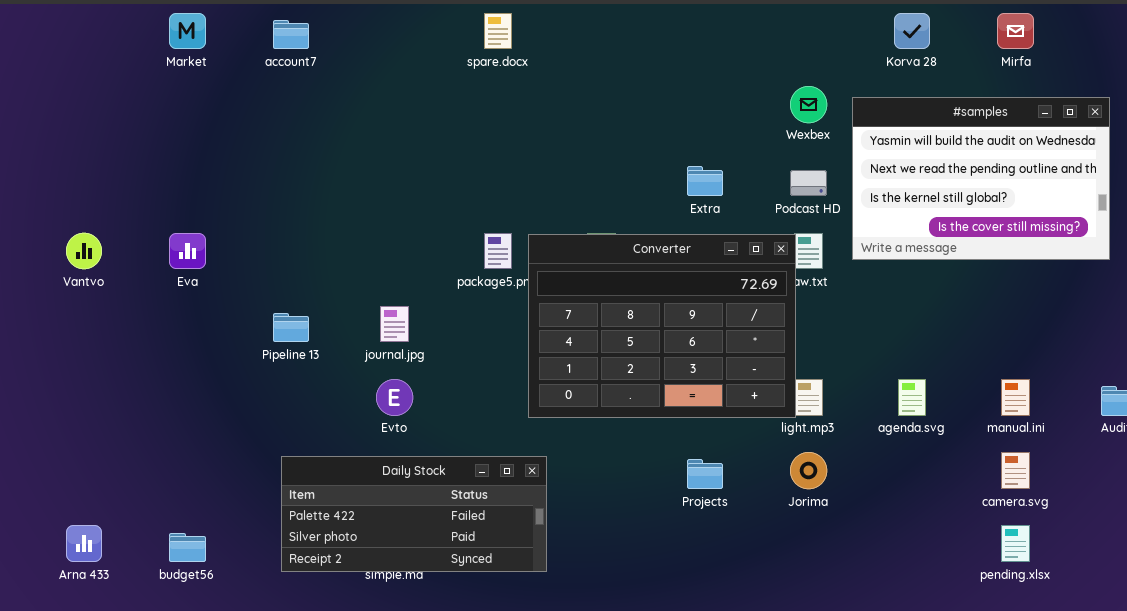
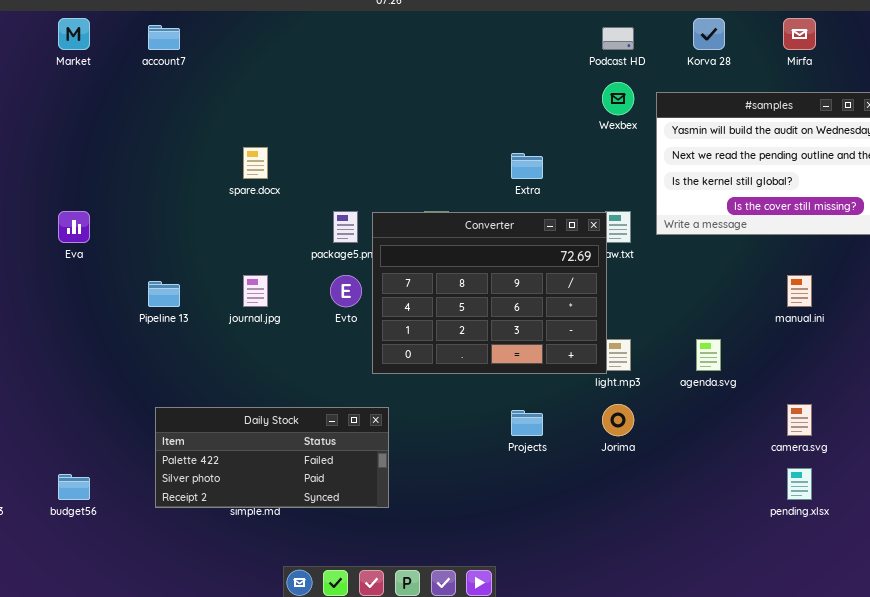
spare.docx: [484,13,512,49] -> [243,147,268,179], moved
Podcast HD: [790,170,827,196] -> [602,27,634,50], moved
Evto: [376,379,413,416] -> [330,275,362,307], moved
manual.ini: [1001,379,1030,416] -> [787,275,812,307], moved

